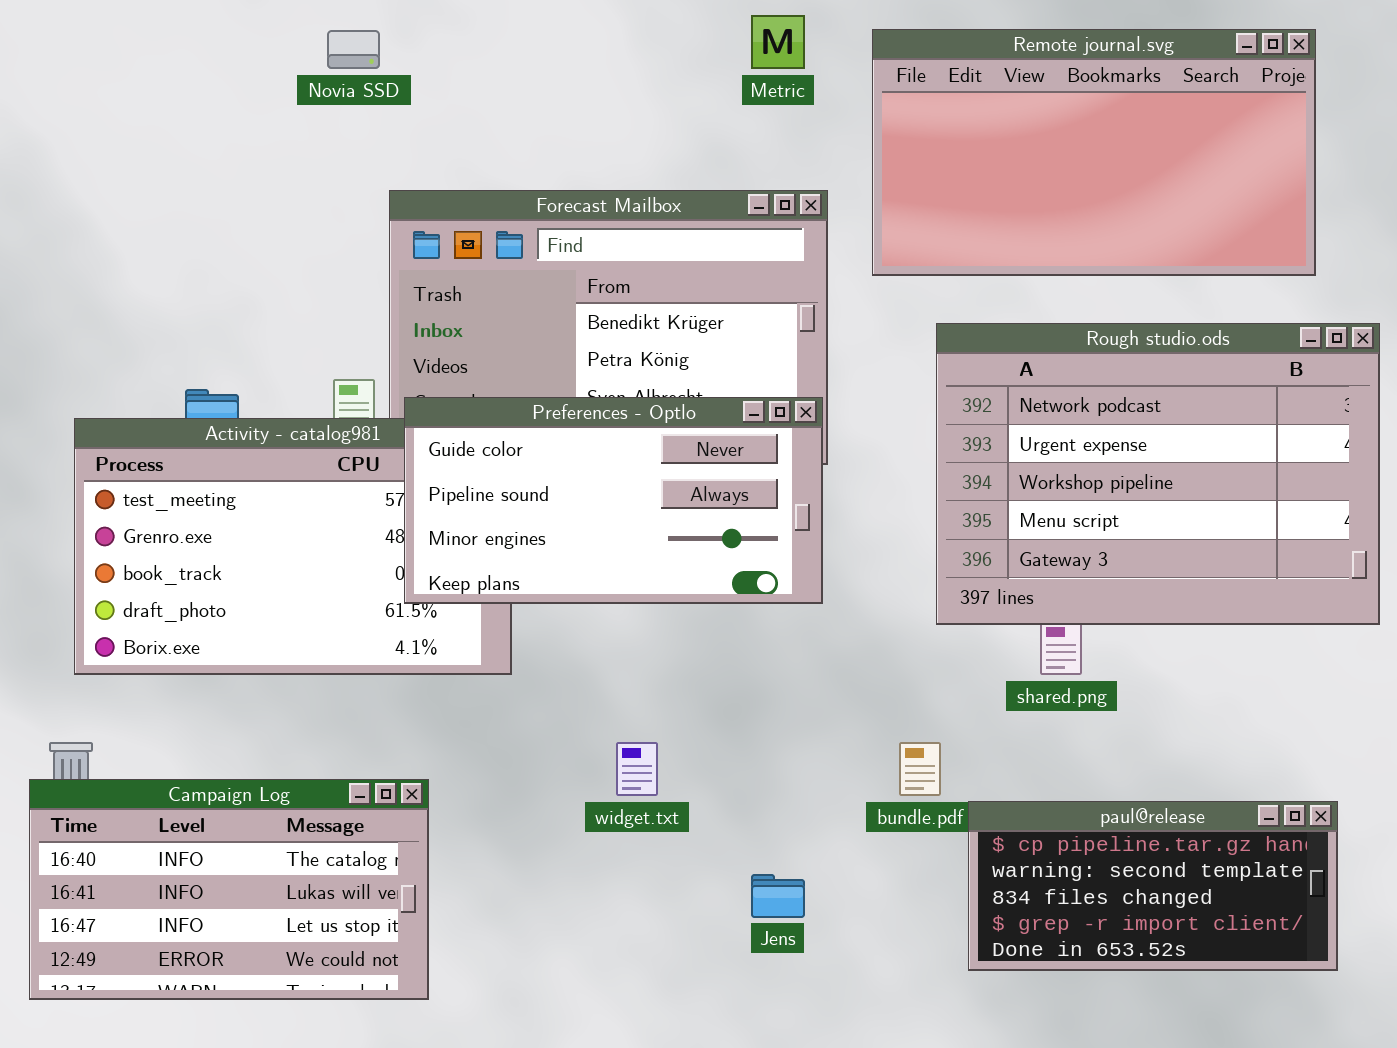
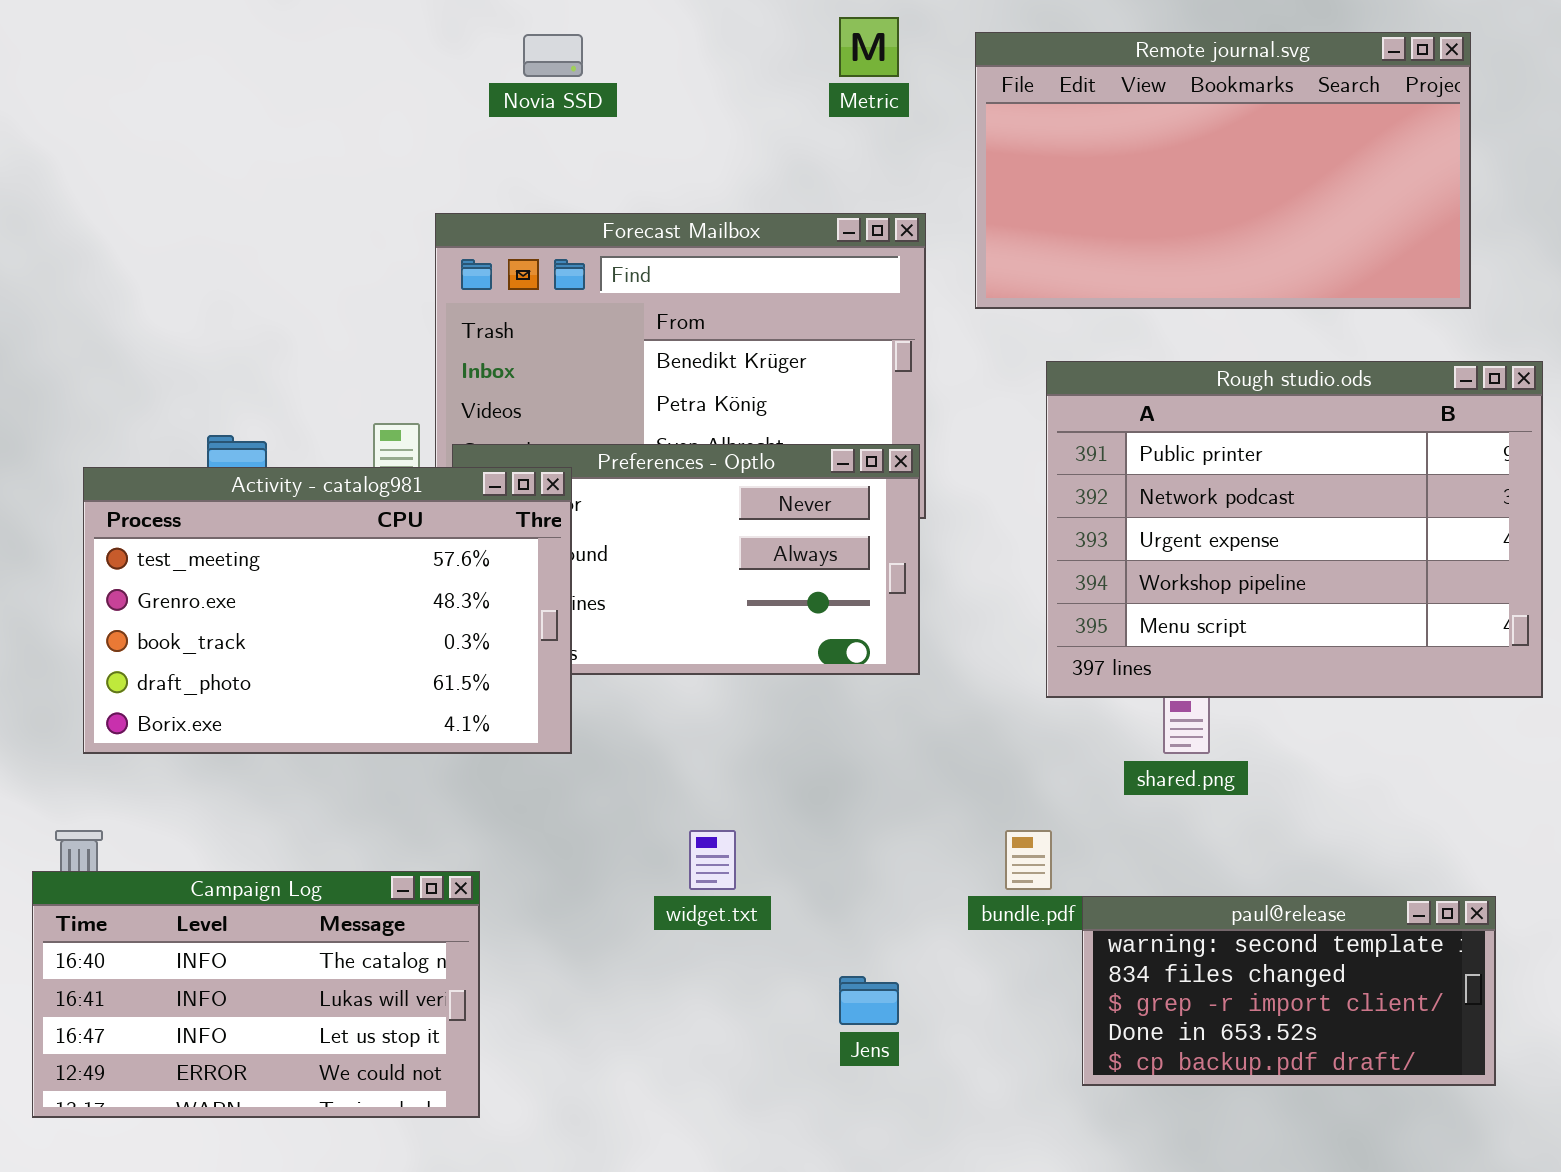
Novia SSD: [327,30,380,69] -> [523,34,583,77], moved
Rough studio.ods: [936,323,1380,625] -> [1046,361,1543,698], scrolled up 1 row
Activity - catalog981: [74,418,512,675] -> [83,467,572,754], raised
paul@release: [968,801,1338,971] -> [1082,896,1496,1086], scrolled down 1 row

